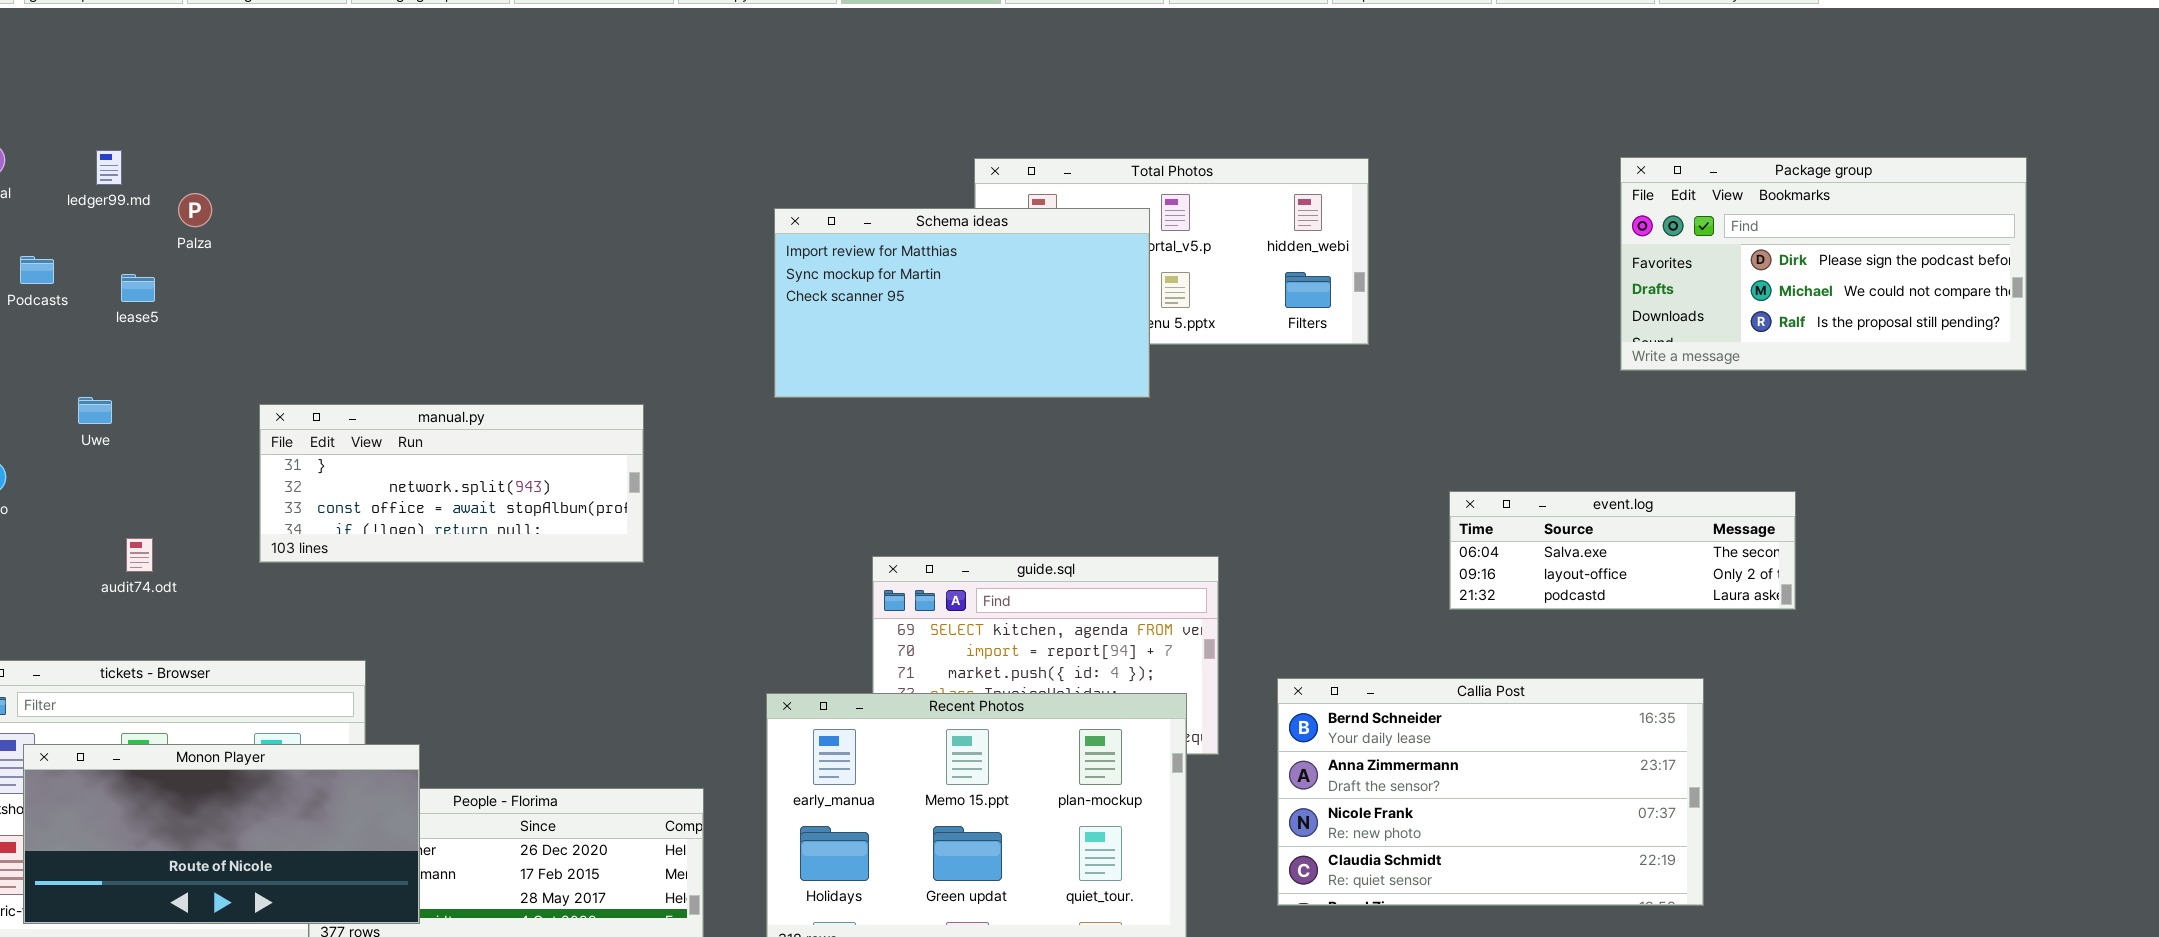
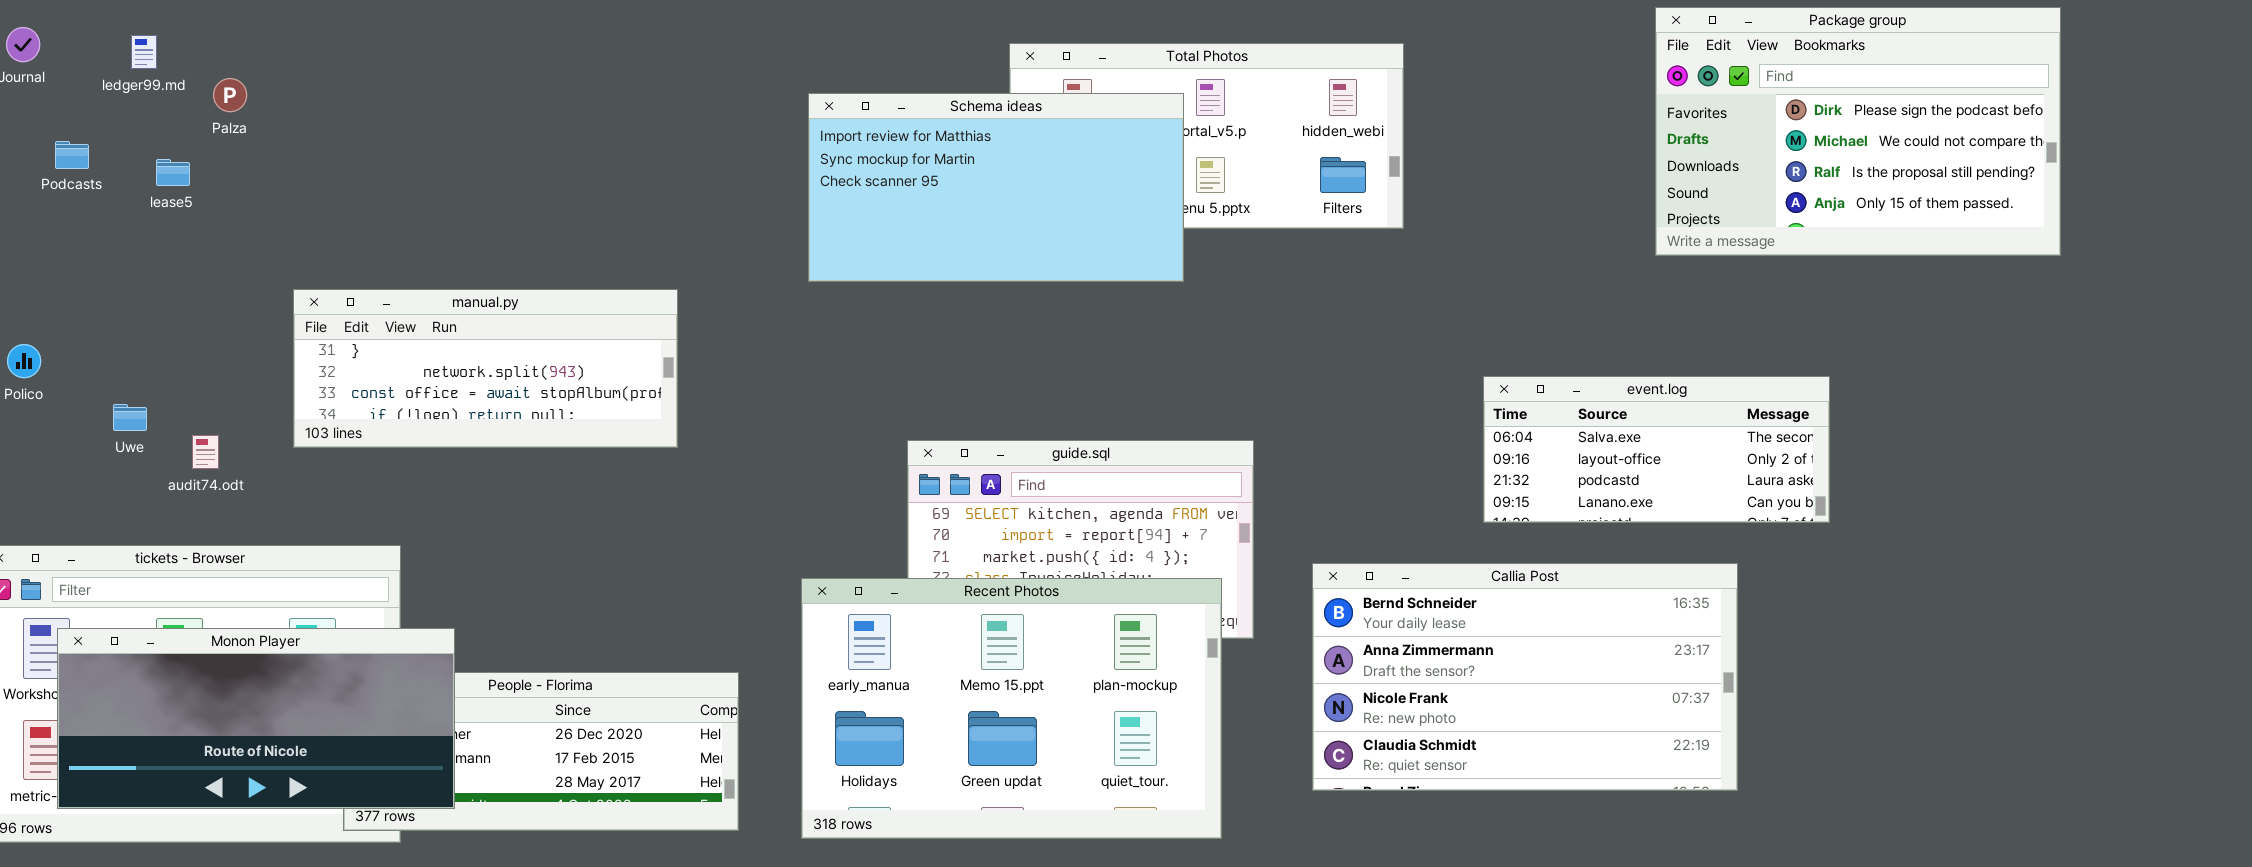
Package group: [1620,157,2027,371] -> [1655,7,2061,256], resized
Uwe: [78,397,112,424] -> [113,404,147,431], moved
event.log: [1449,491,1796,610] -> [1483,376,1830,523], resized
audit74.odt: [126,538,153,572] -> [192,435,219,469], moved

